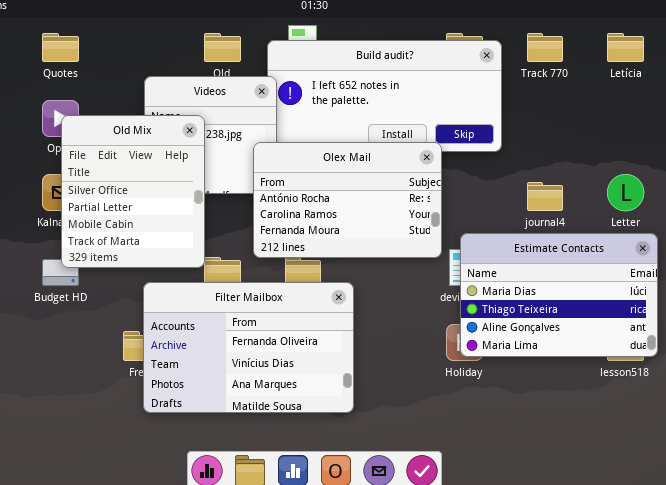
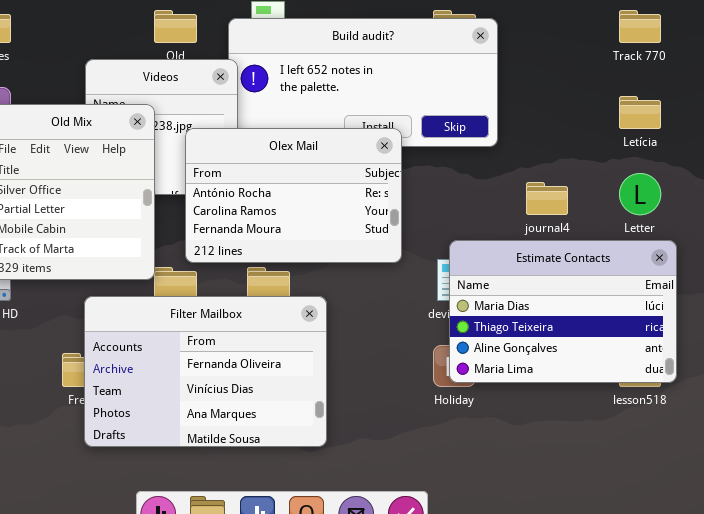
Track 770: [527,33,563,62] -> [619,10,661,43], moved
Letícia: [607,33,644,62] -> [619,96,661,129], moved
Olex Mail: [253,142,442,258] -> [185,128,402,263], moved

